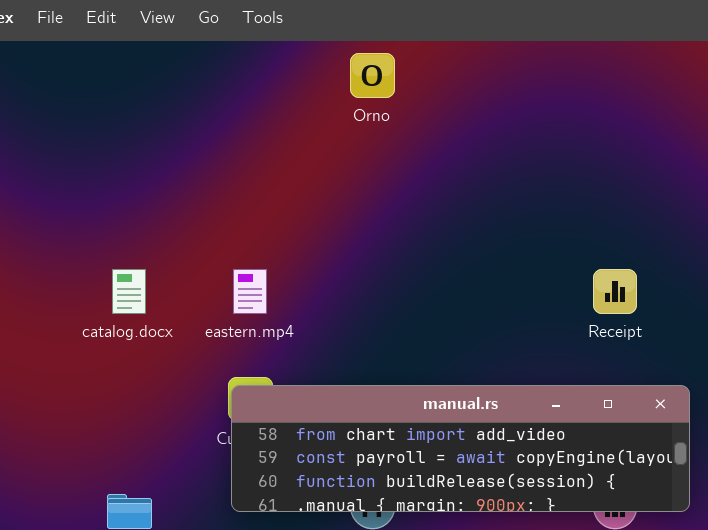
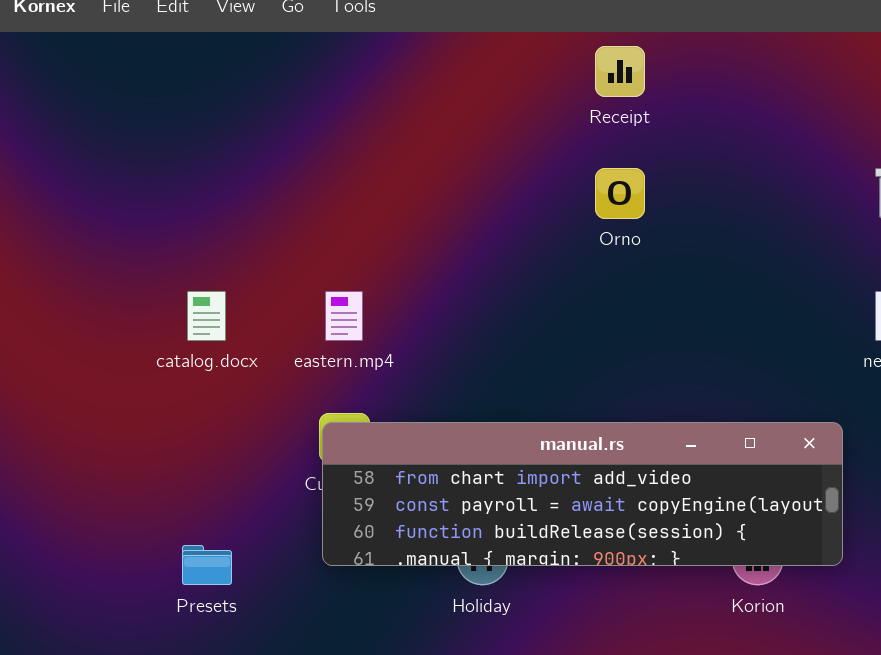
Orno: [350,53,395,98] -> [595,168,645,219], moved
Receipt: [593,269,637,314] -> [595,46,645,97], moved

